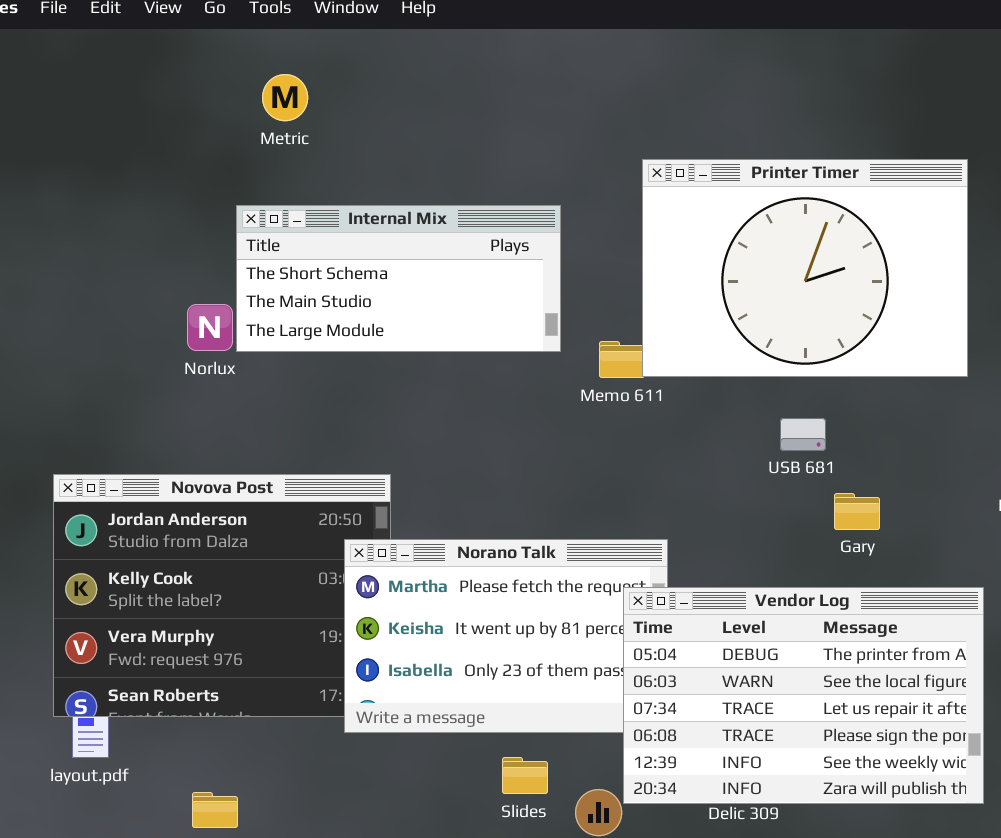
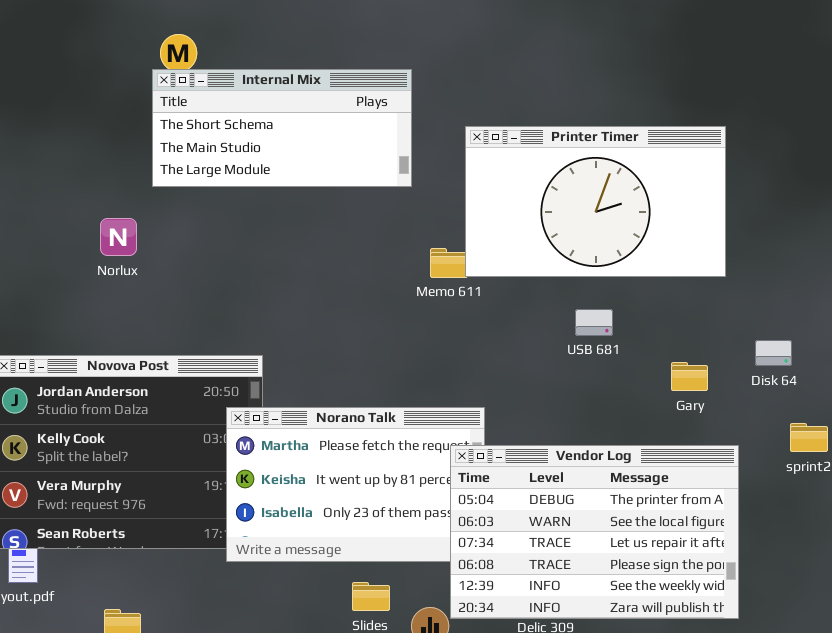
Printer Timer: [642,159,968,377] -> [465,126,726,277], resized
Internal Mix: [236,205,561,352] -> [152,69,412,187], moved
Gary: [834,493,880,530] -> [671,362,708,391], moved

